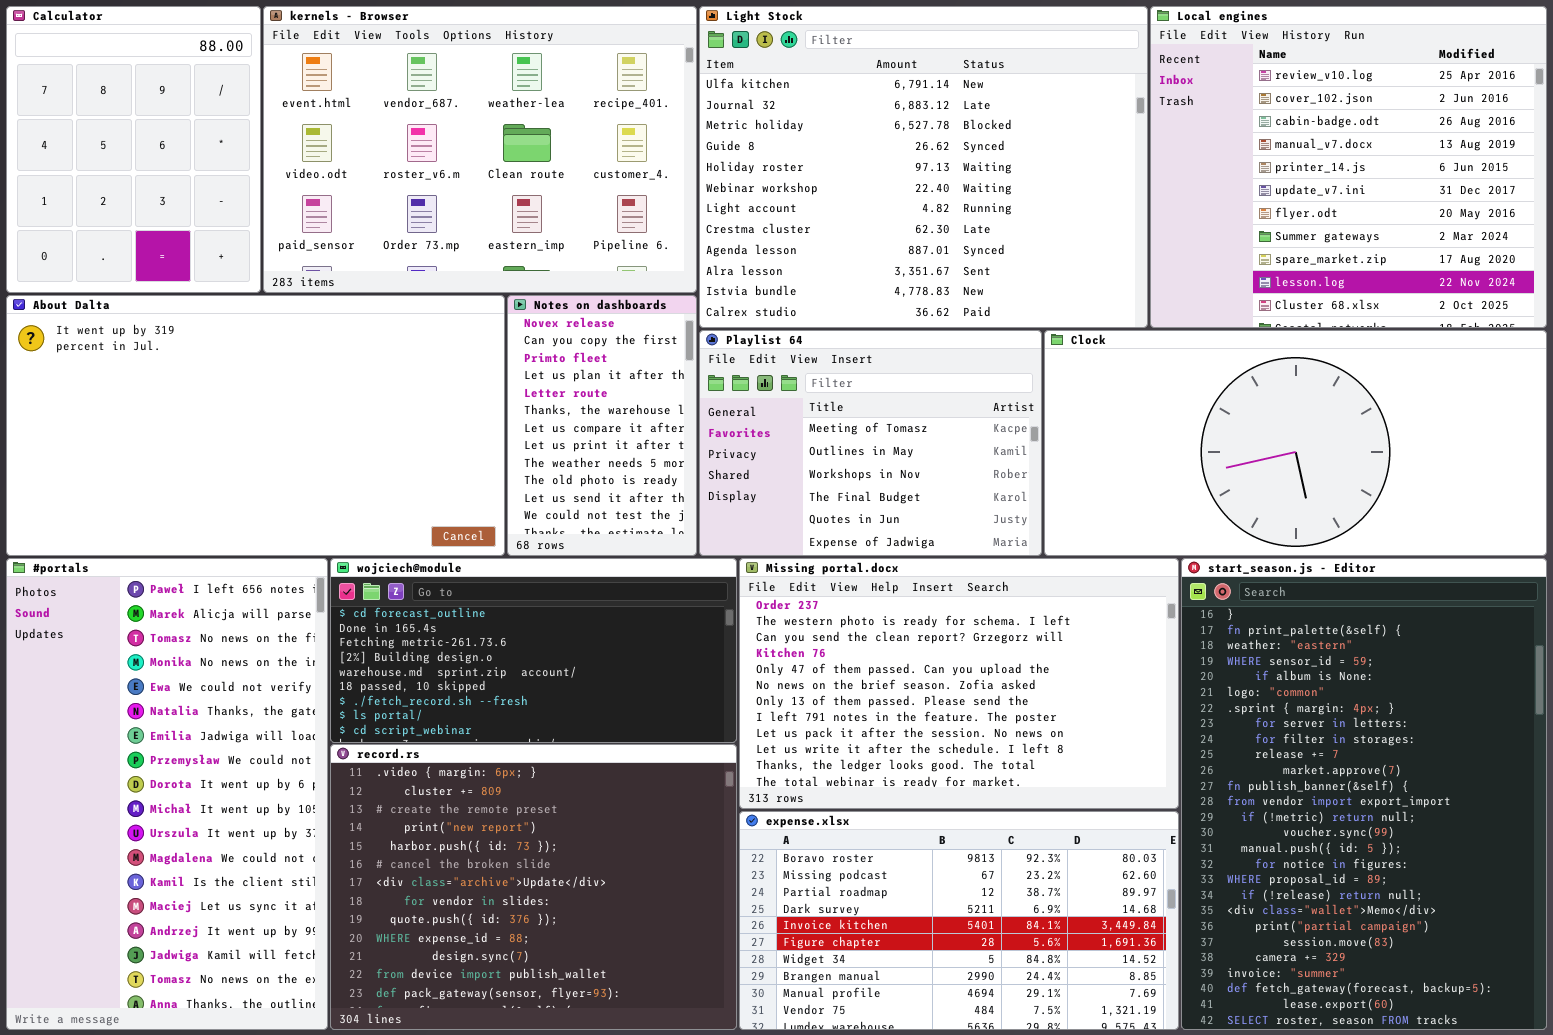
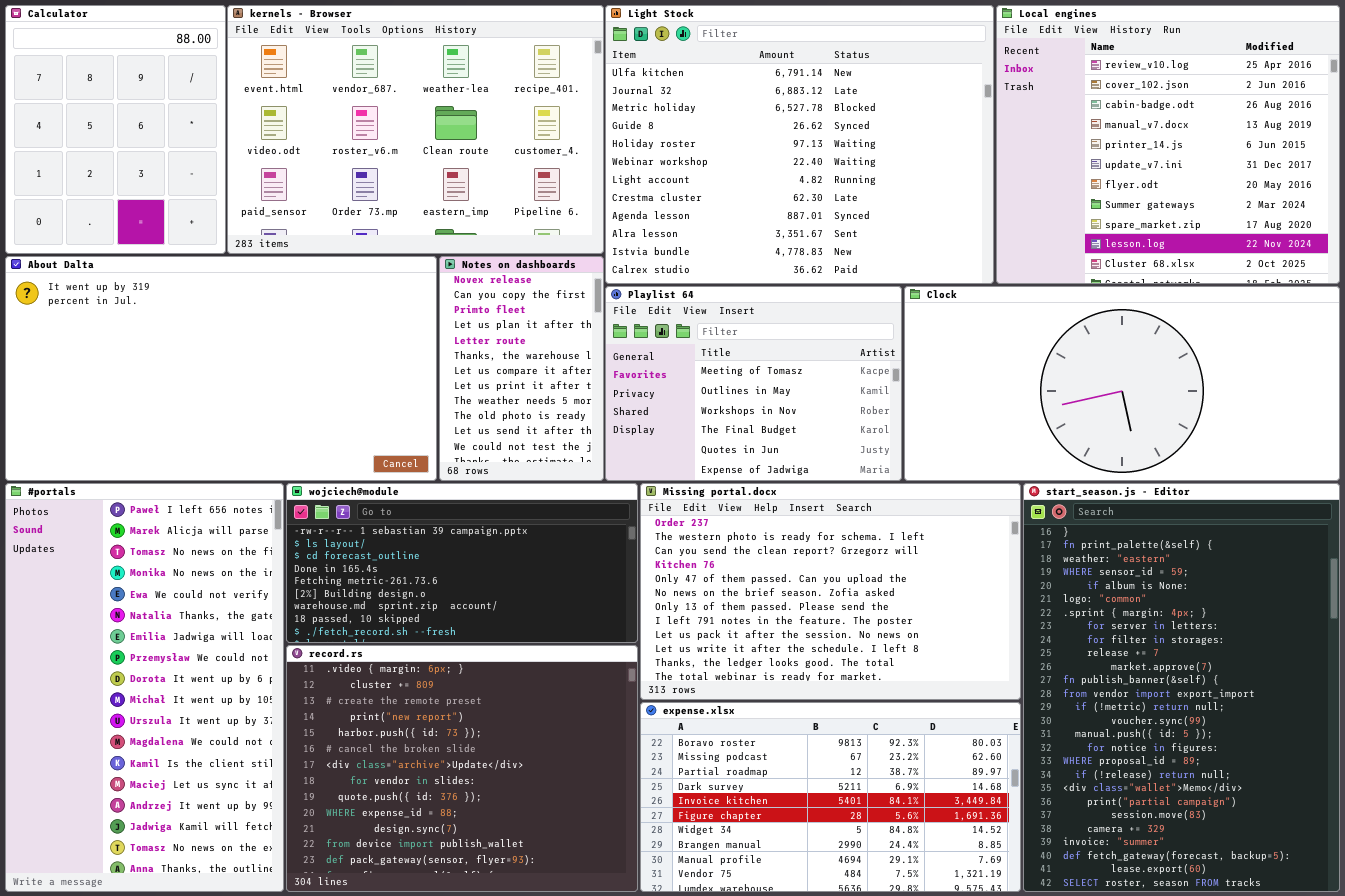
wojciech@module: [330,558,737,743] -> [286,483,638,643], scrolled up 2 rows

